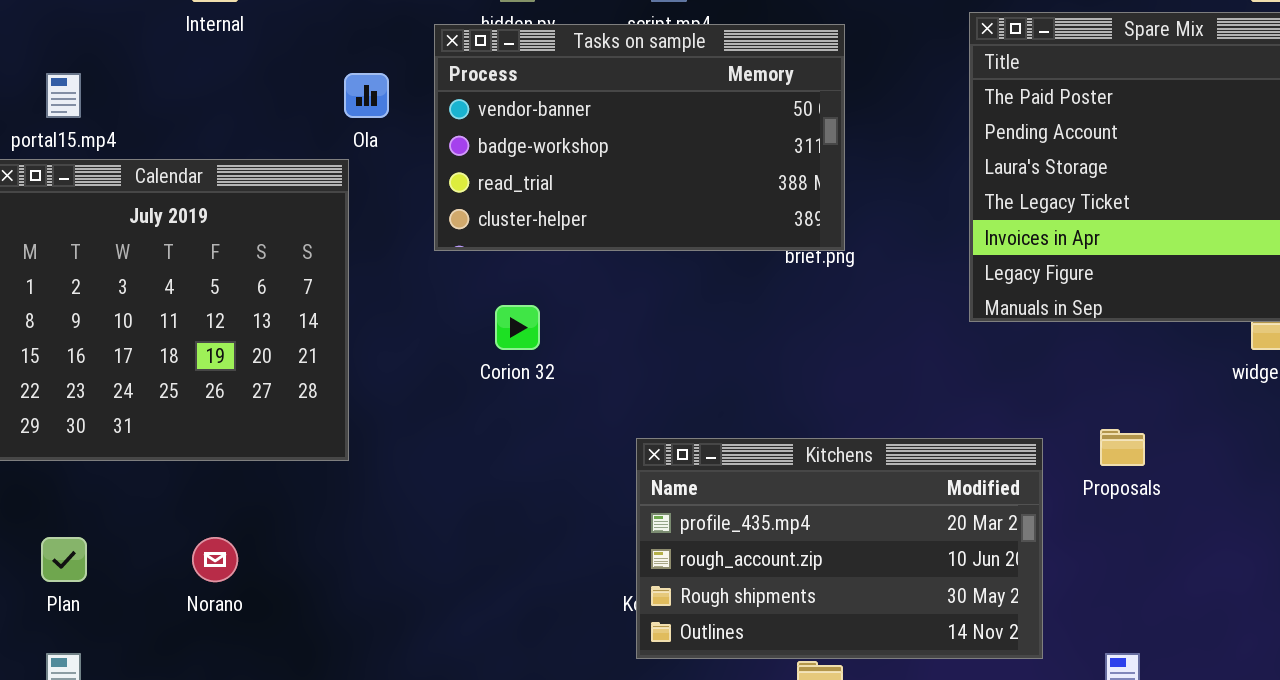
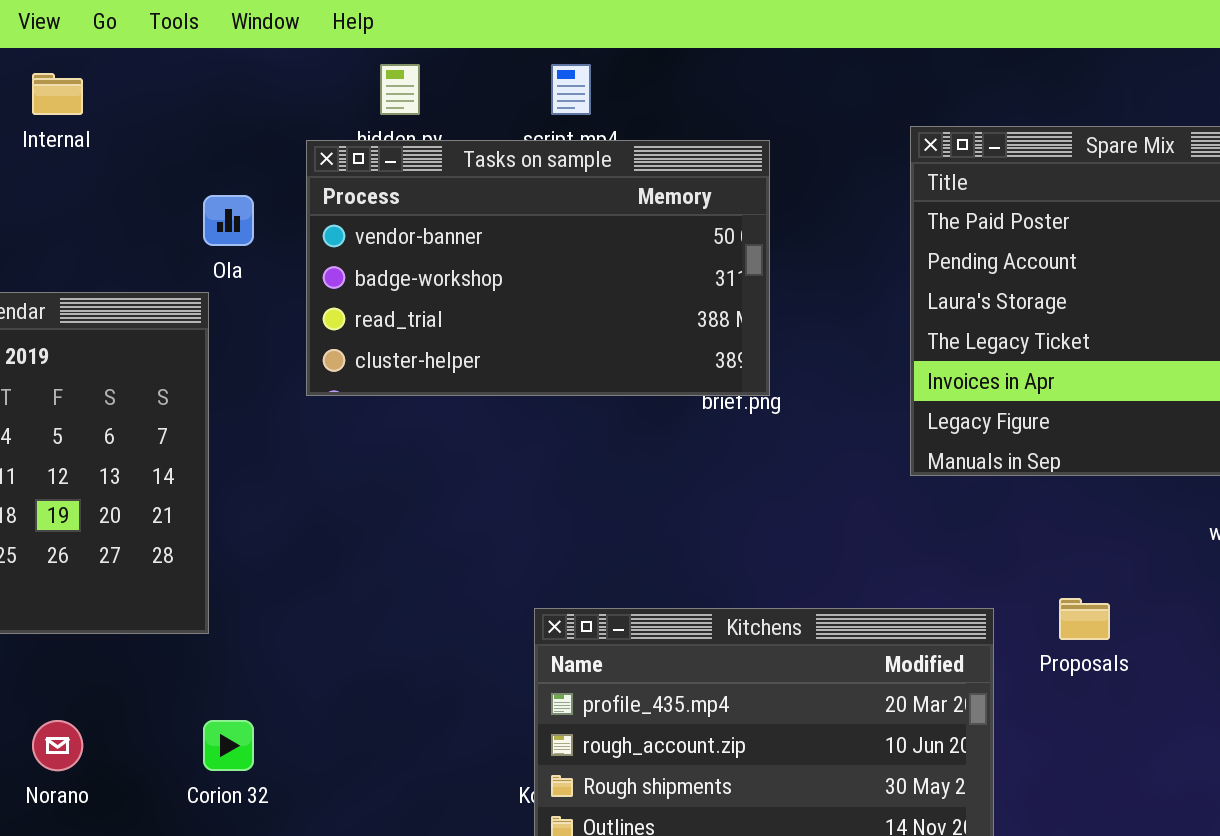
Corion 32: [495,305,540,350] -> [203,720,254,771], moved

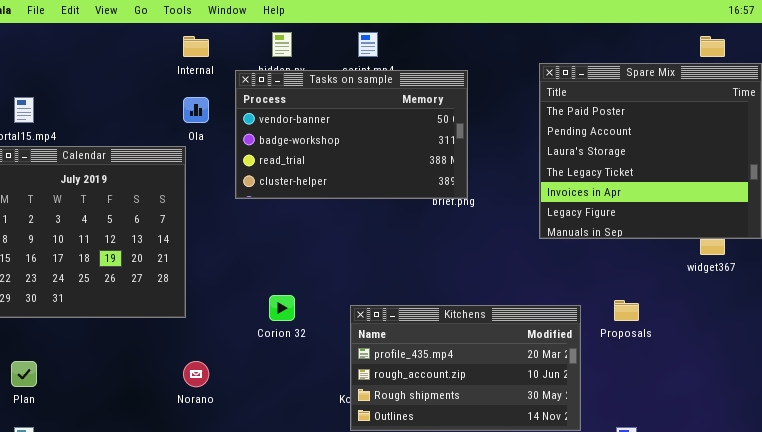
Internal: [32,73,83,115] -> [183,36,209,57], moved
Norano: [32,720,83,771] -> [183,361,209,387], moved
Corion 32: [203,720,254,771] -> [269,295,295,321], moved

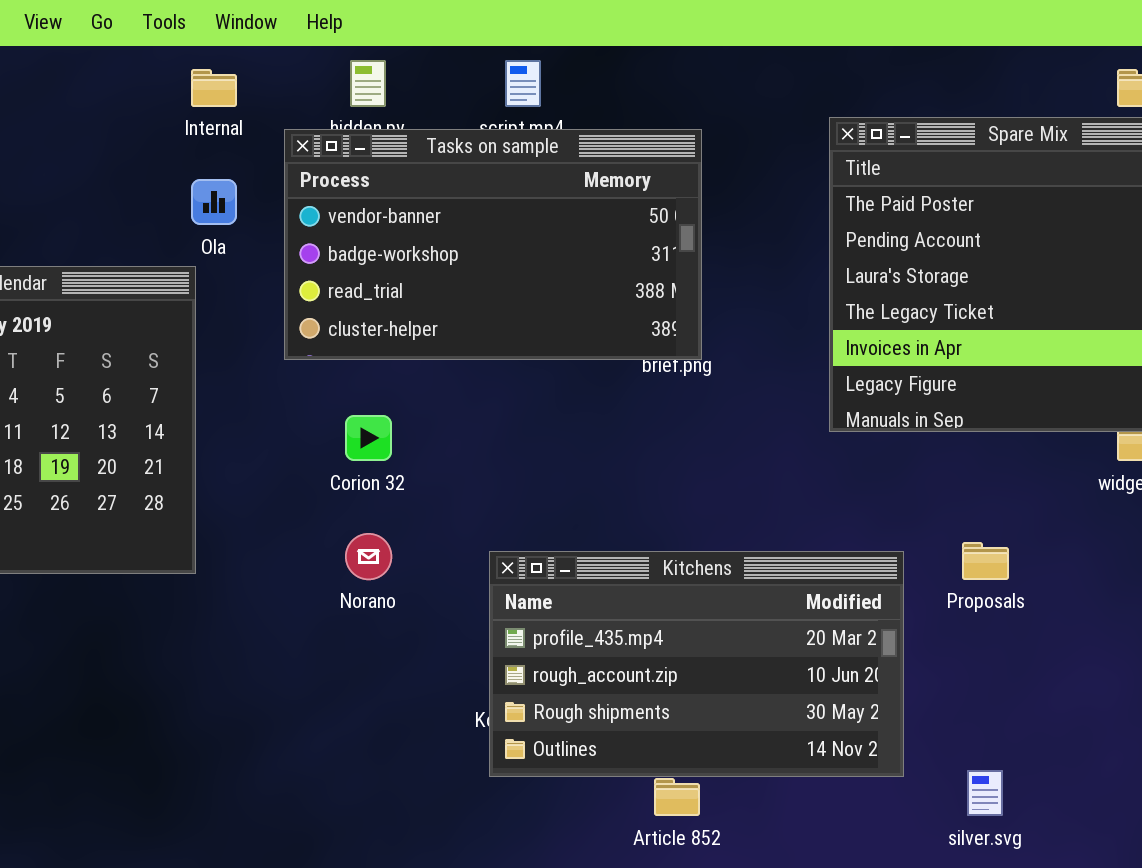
Corion 32: [269,295,295,321] -> [345,415,392,461], moved
Norano: [183,361,209,387] -> [345,533,392,580], moved

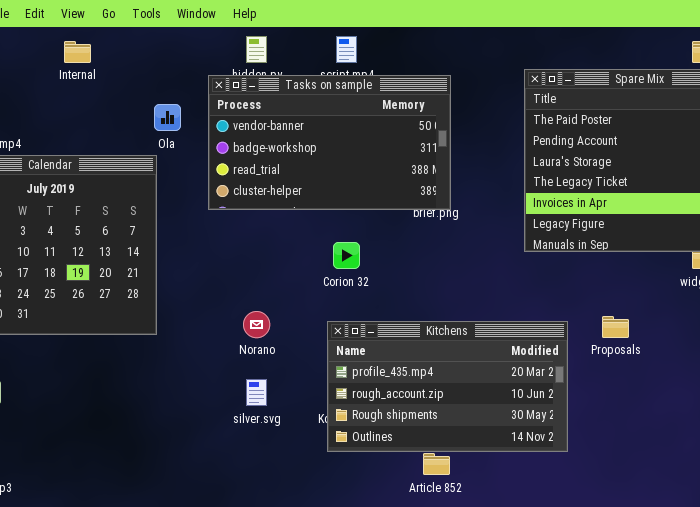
Internal: [191,69,237,107] -> [64,41,91,63], moved
Corion 32: [345,415,392,461] -> [333,242,360,269], moved
silver.svg: [967,770,1003,816] -> [246,379,267,406], moved

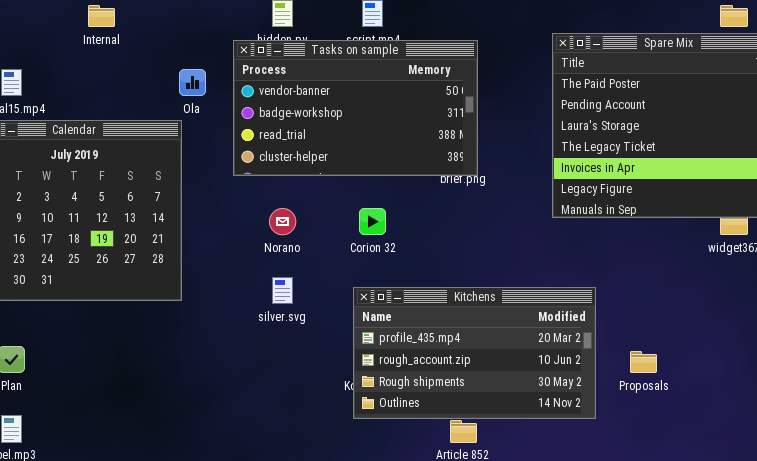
Norano: [243,311,270,338] -> [269,208,296,235], moved
Proposals: [602,316,629,338] -> [630,351,657,373], moved
silver.svg: [246,379,267,406] -> [272,277,293,304], moved

